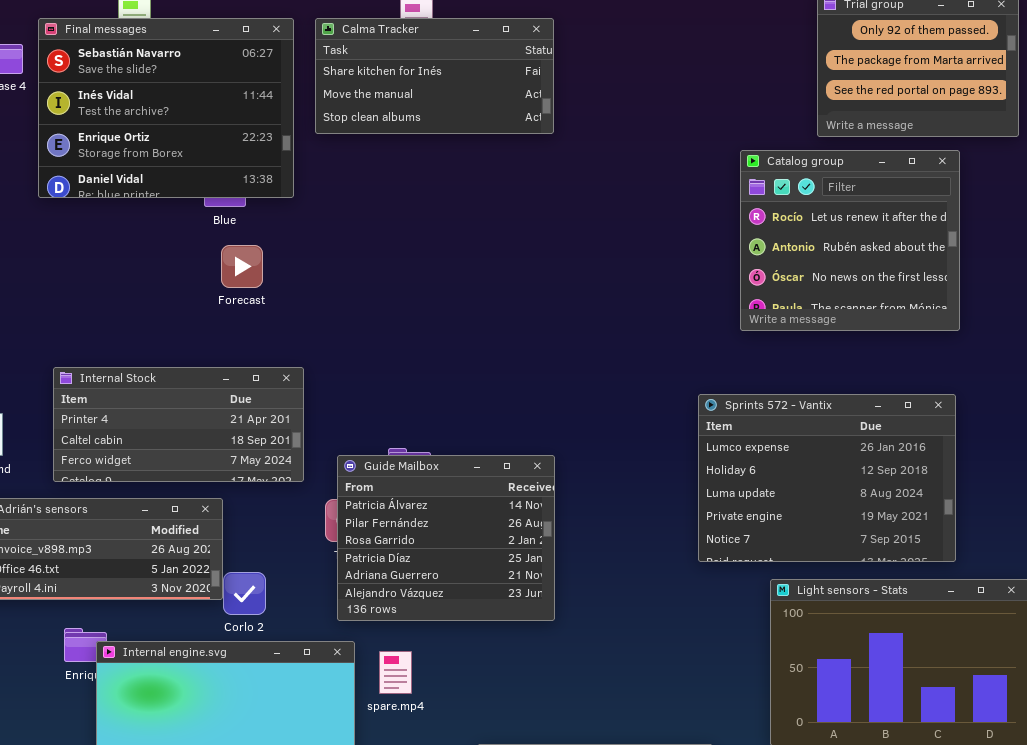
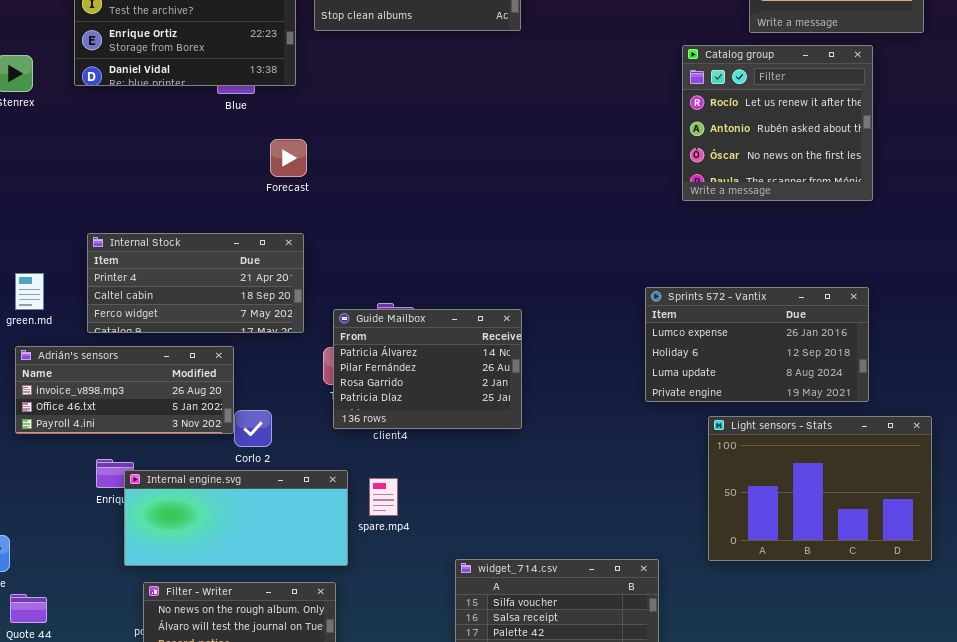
Forecast: [221,245,263,288] -> [270,139,307,177], moved
Sprints 572 - Vantix: [698,394,956,562] -> [645,287,869,402], resized
Guide Mailbox: [337,455,555,621] -> [333,309,522,429], resized

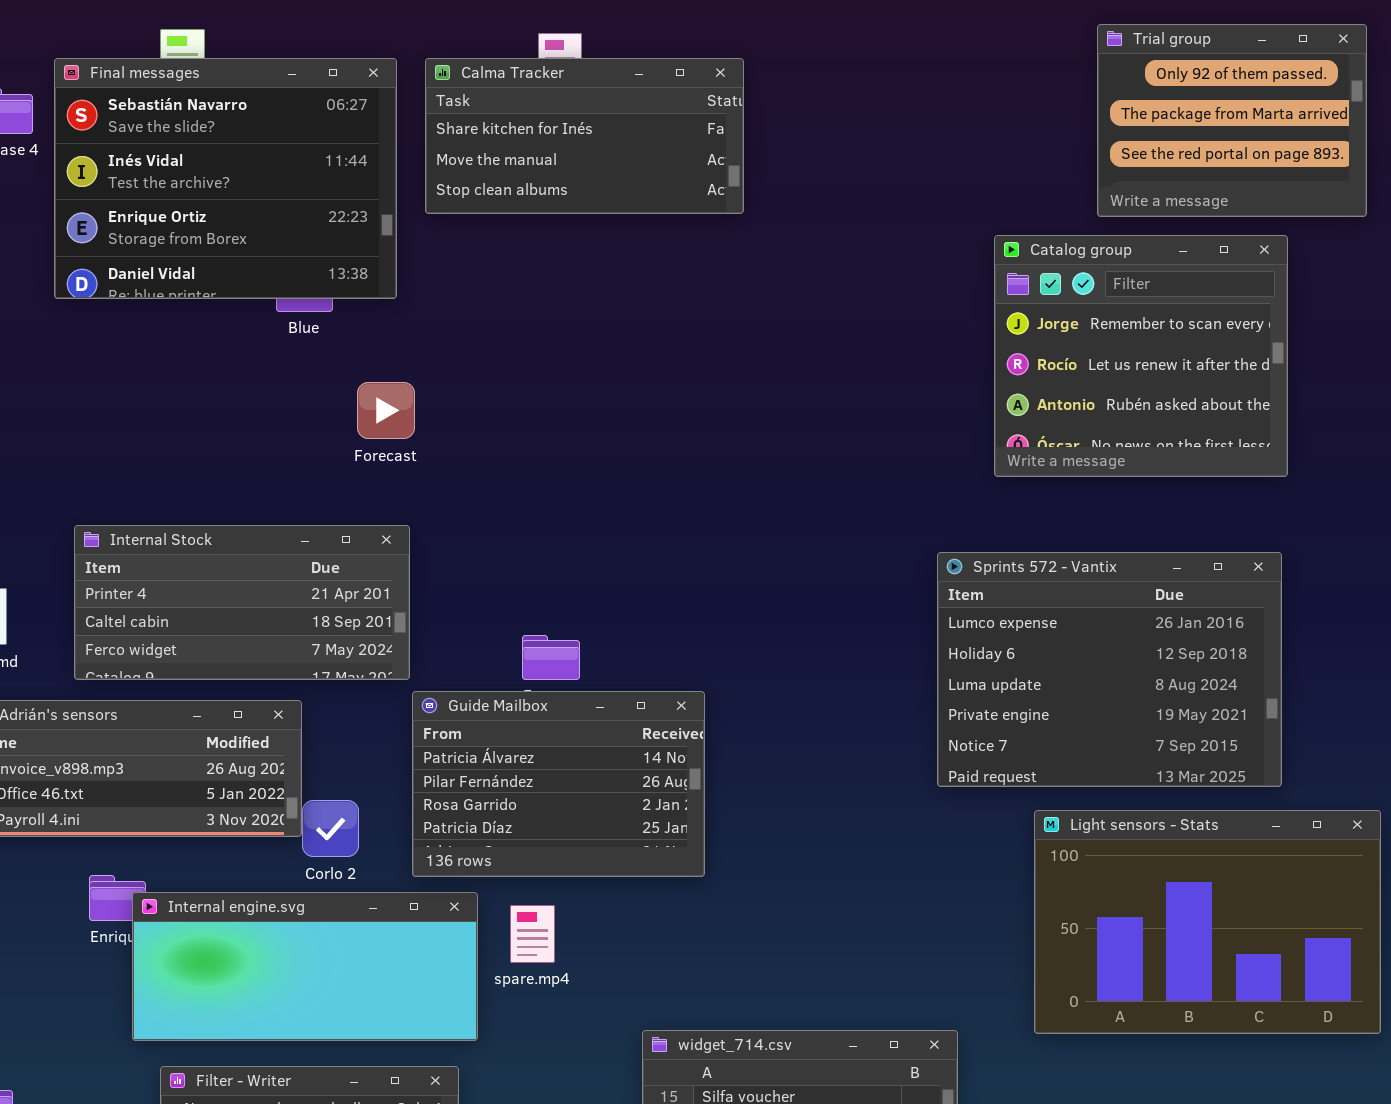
Catalog group: [682,45,873,201] -> [994,235,1288,477], scrolled up 1 row
Sprints 572 - Vantix: [645,287,869,402] -> [937,552,1282,787], resized
Guide Mailbox: [333,309,522,429] -> [412,691,705,877], moved

